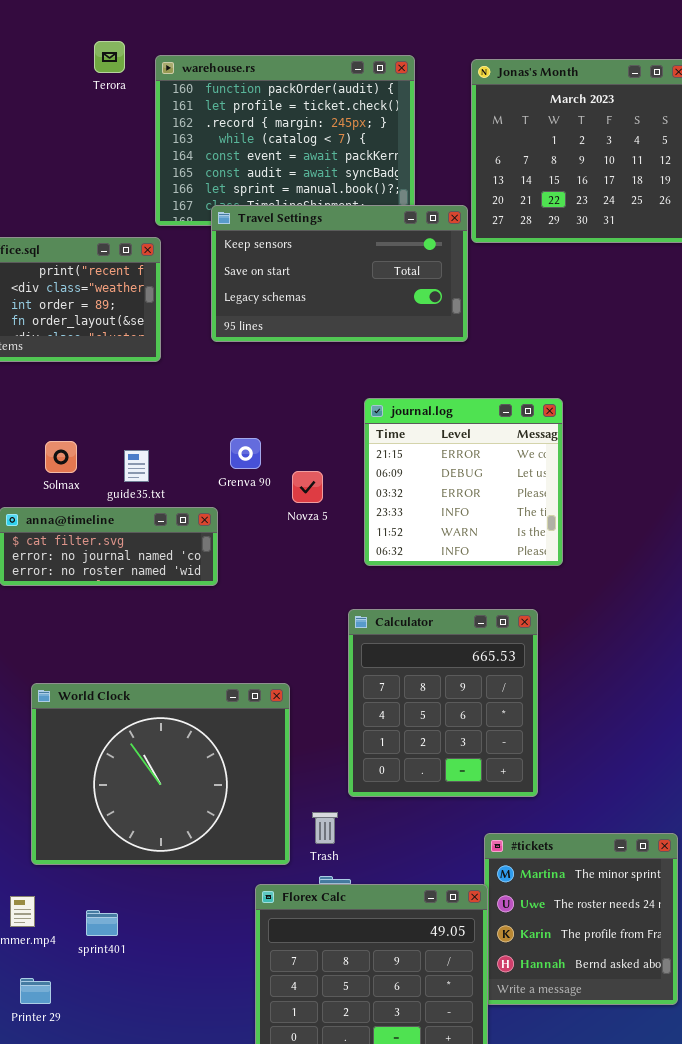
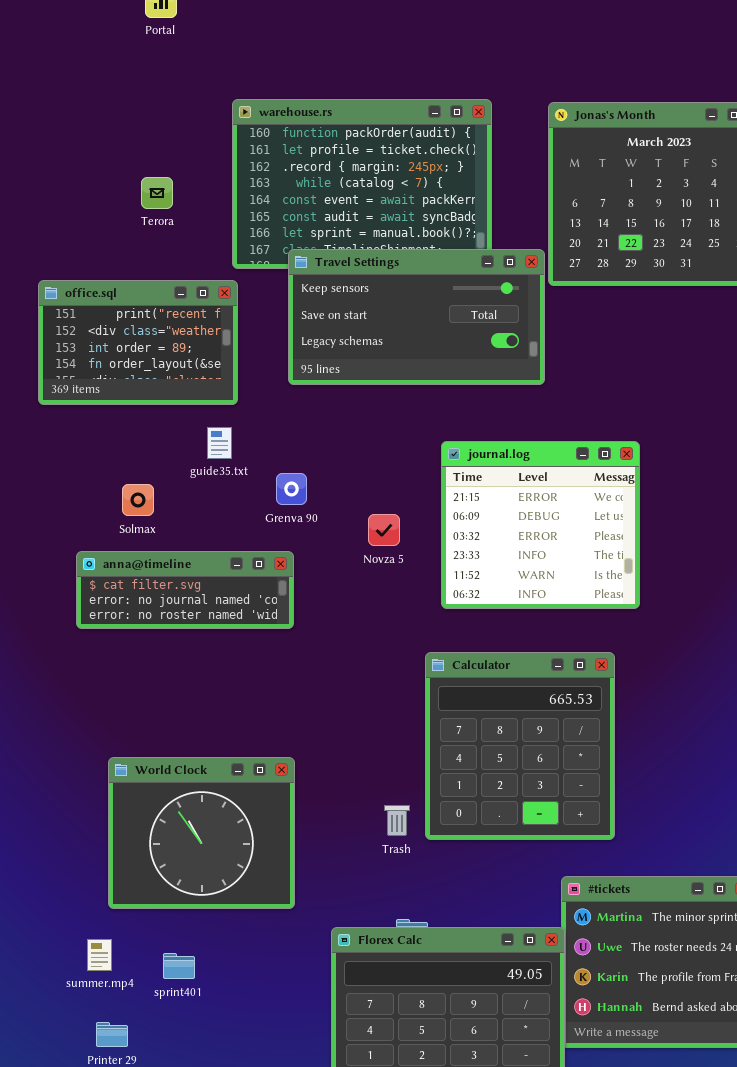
Terora: [94,41,125,73] -> [141,177,173,209], moved
Grenva 90: [230,438,261,469] -> [276,473,307,505], moved
guide35.txt: [124,450,149,482] -> [207,427,232,459], moved
World Clock: [31,683,290,865] -> [108,757,295,909], resized
Trash: [312,812,338,844] -> [384,805,410,836], moved

